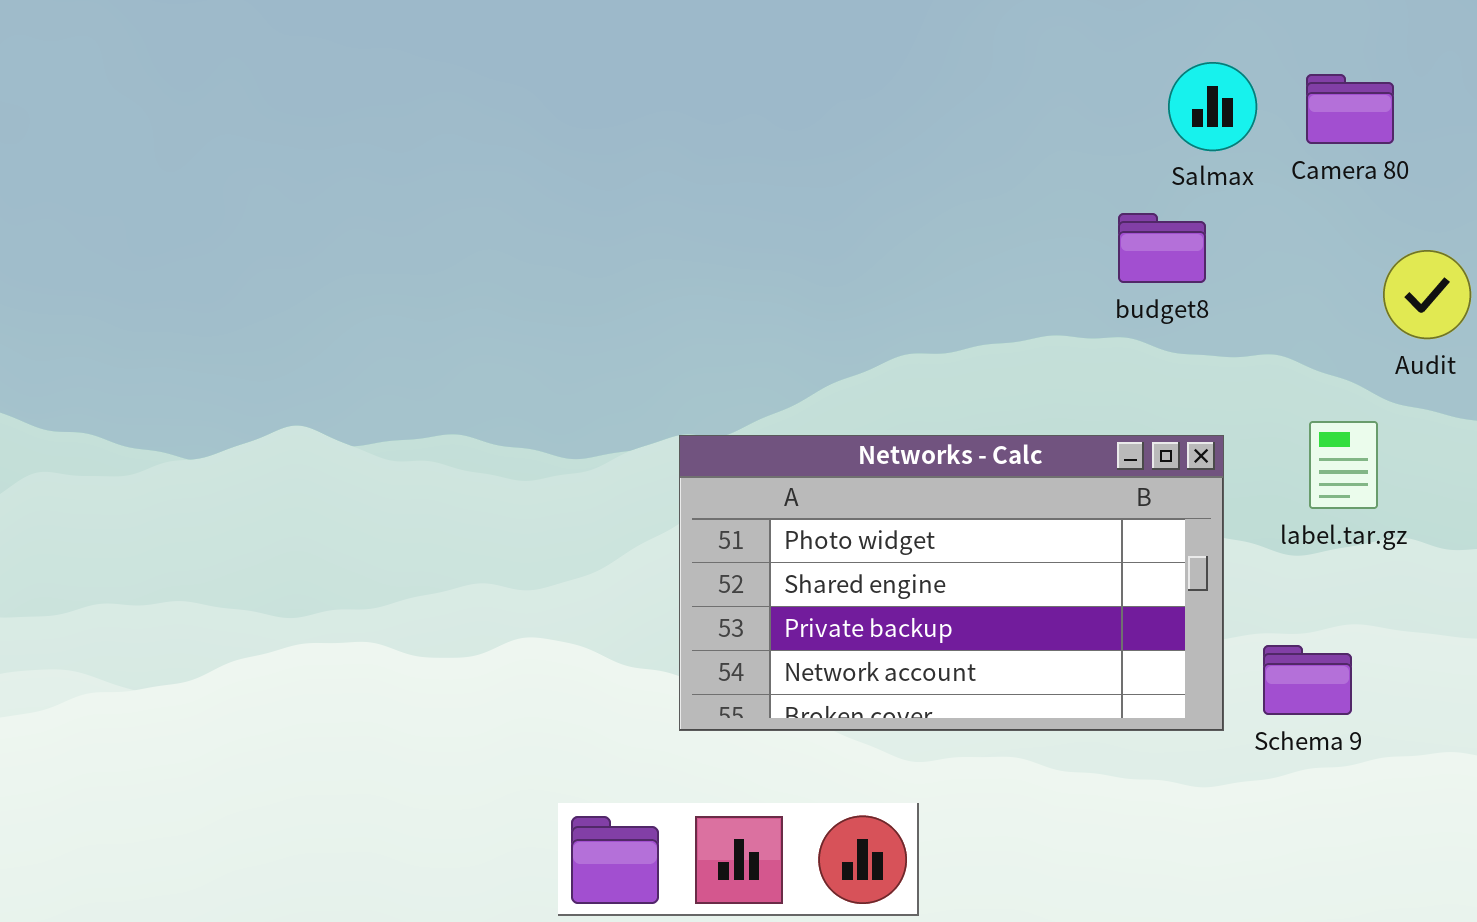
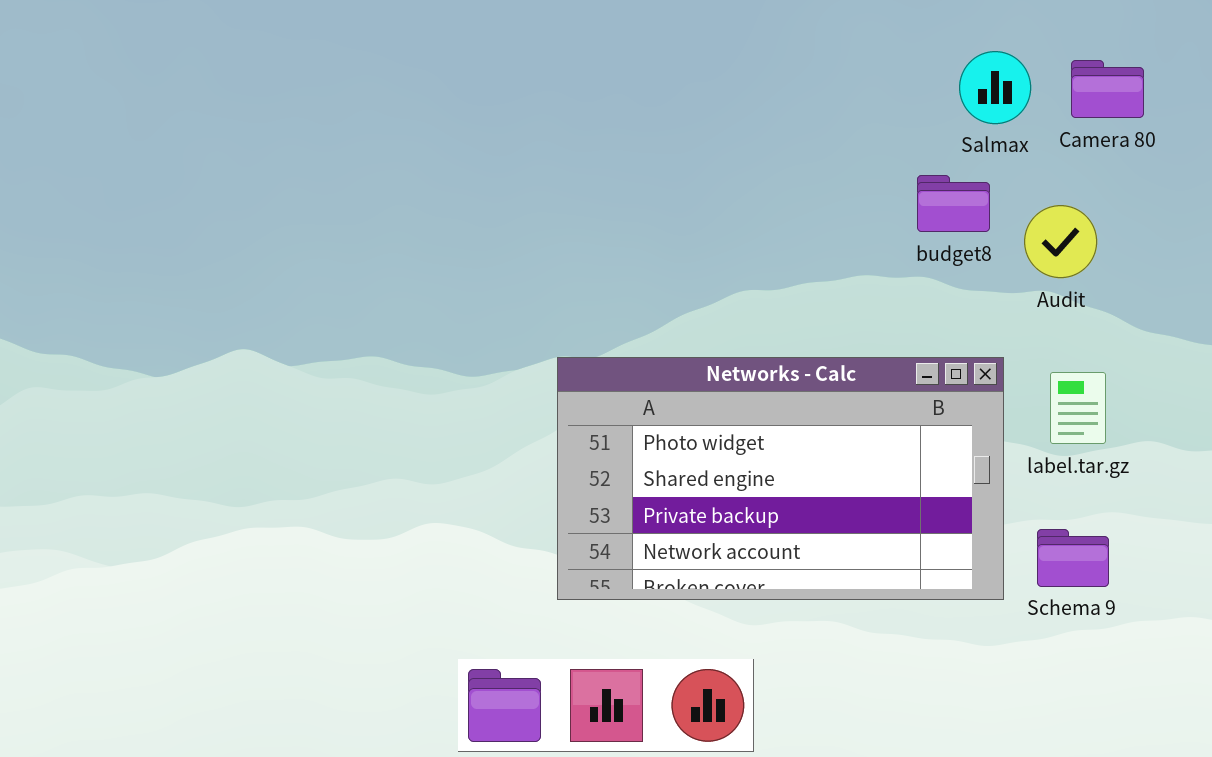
Audit: [1383,250,1471,339] -> [1024,205,1097,278], moved
label.tar.gz: [1309,421,1378,509] -> [1050,372,1106,444], moved

